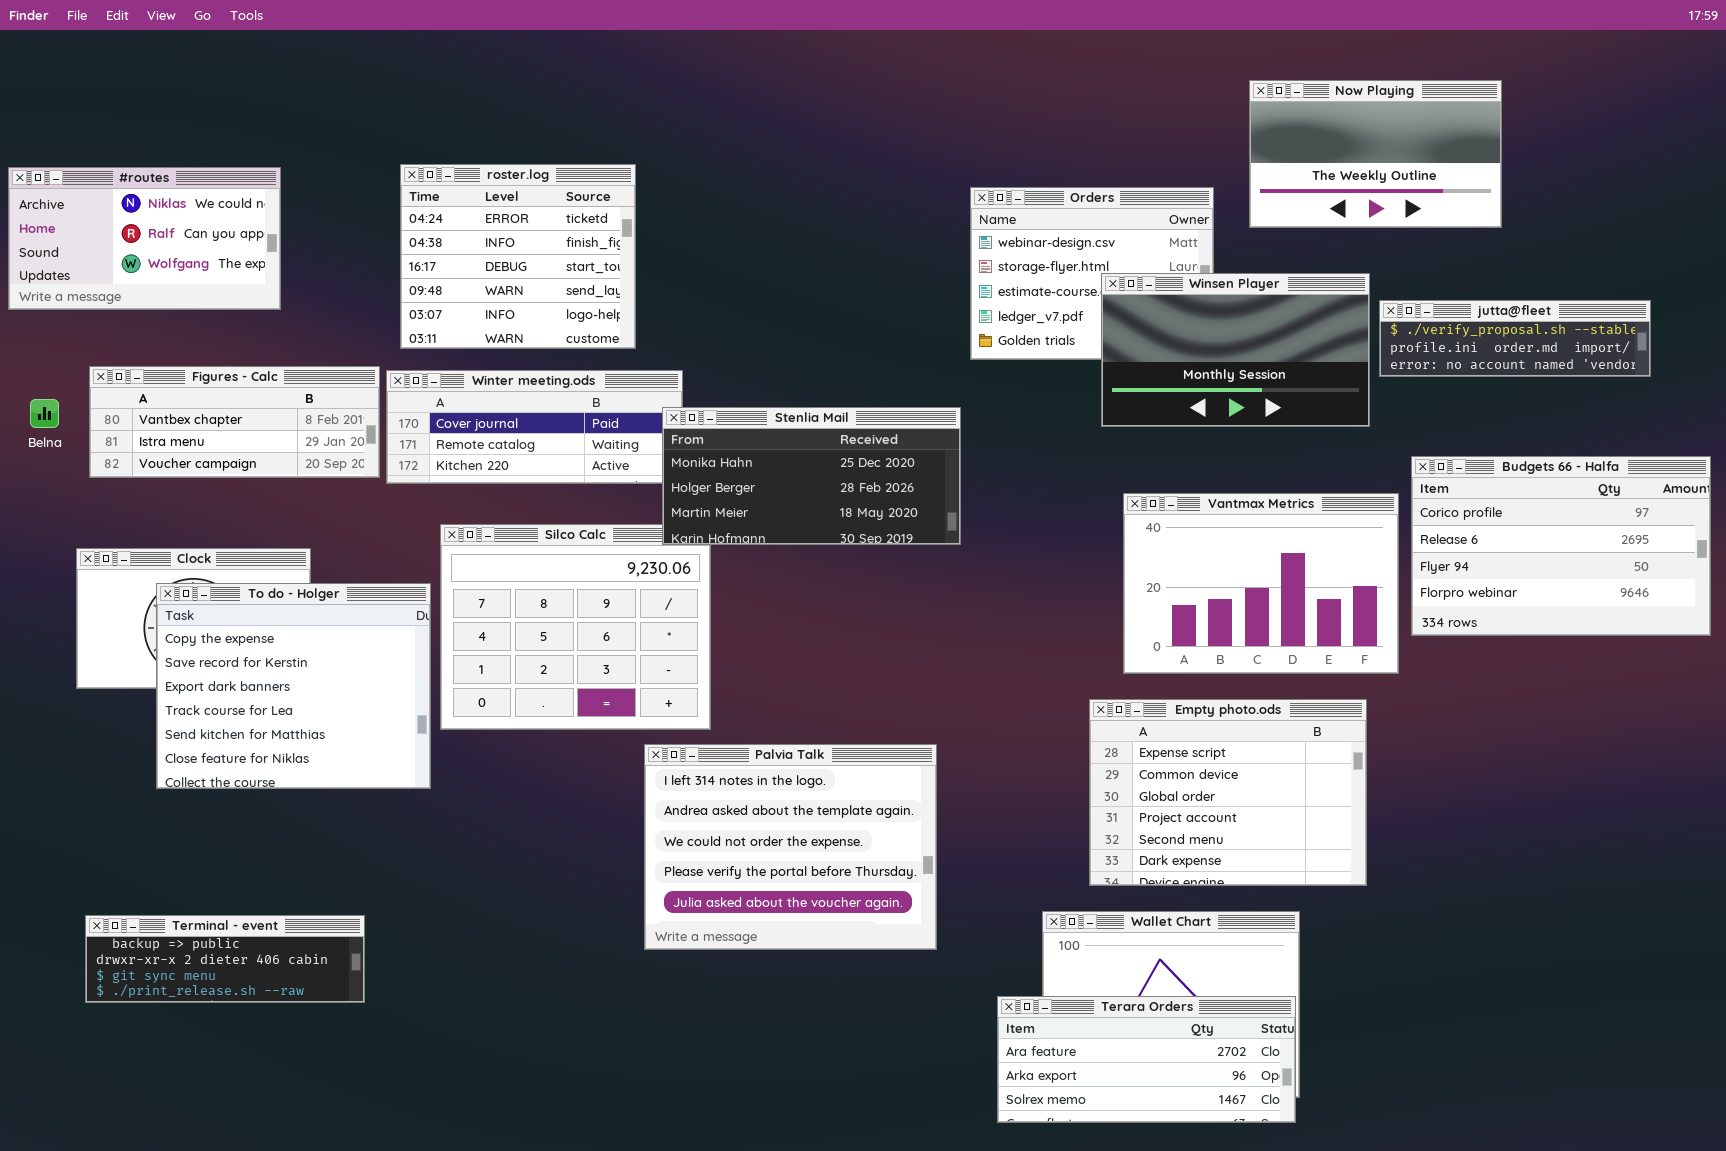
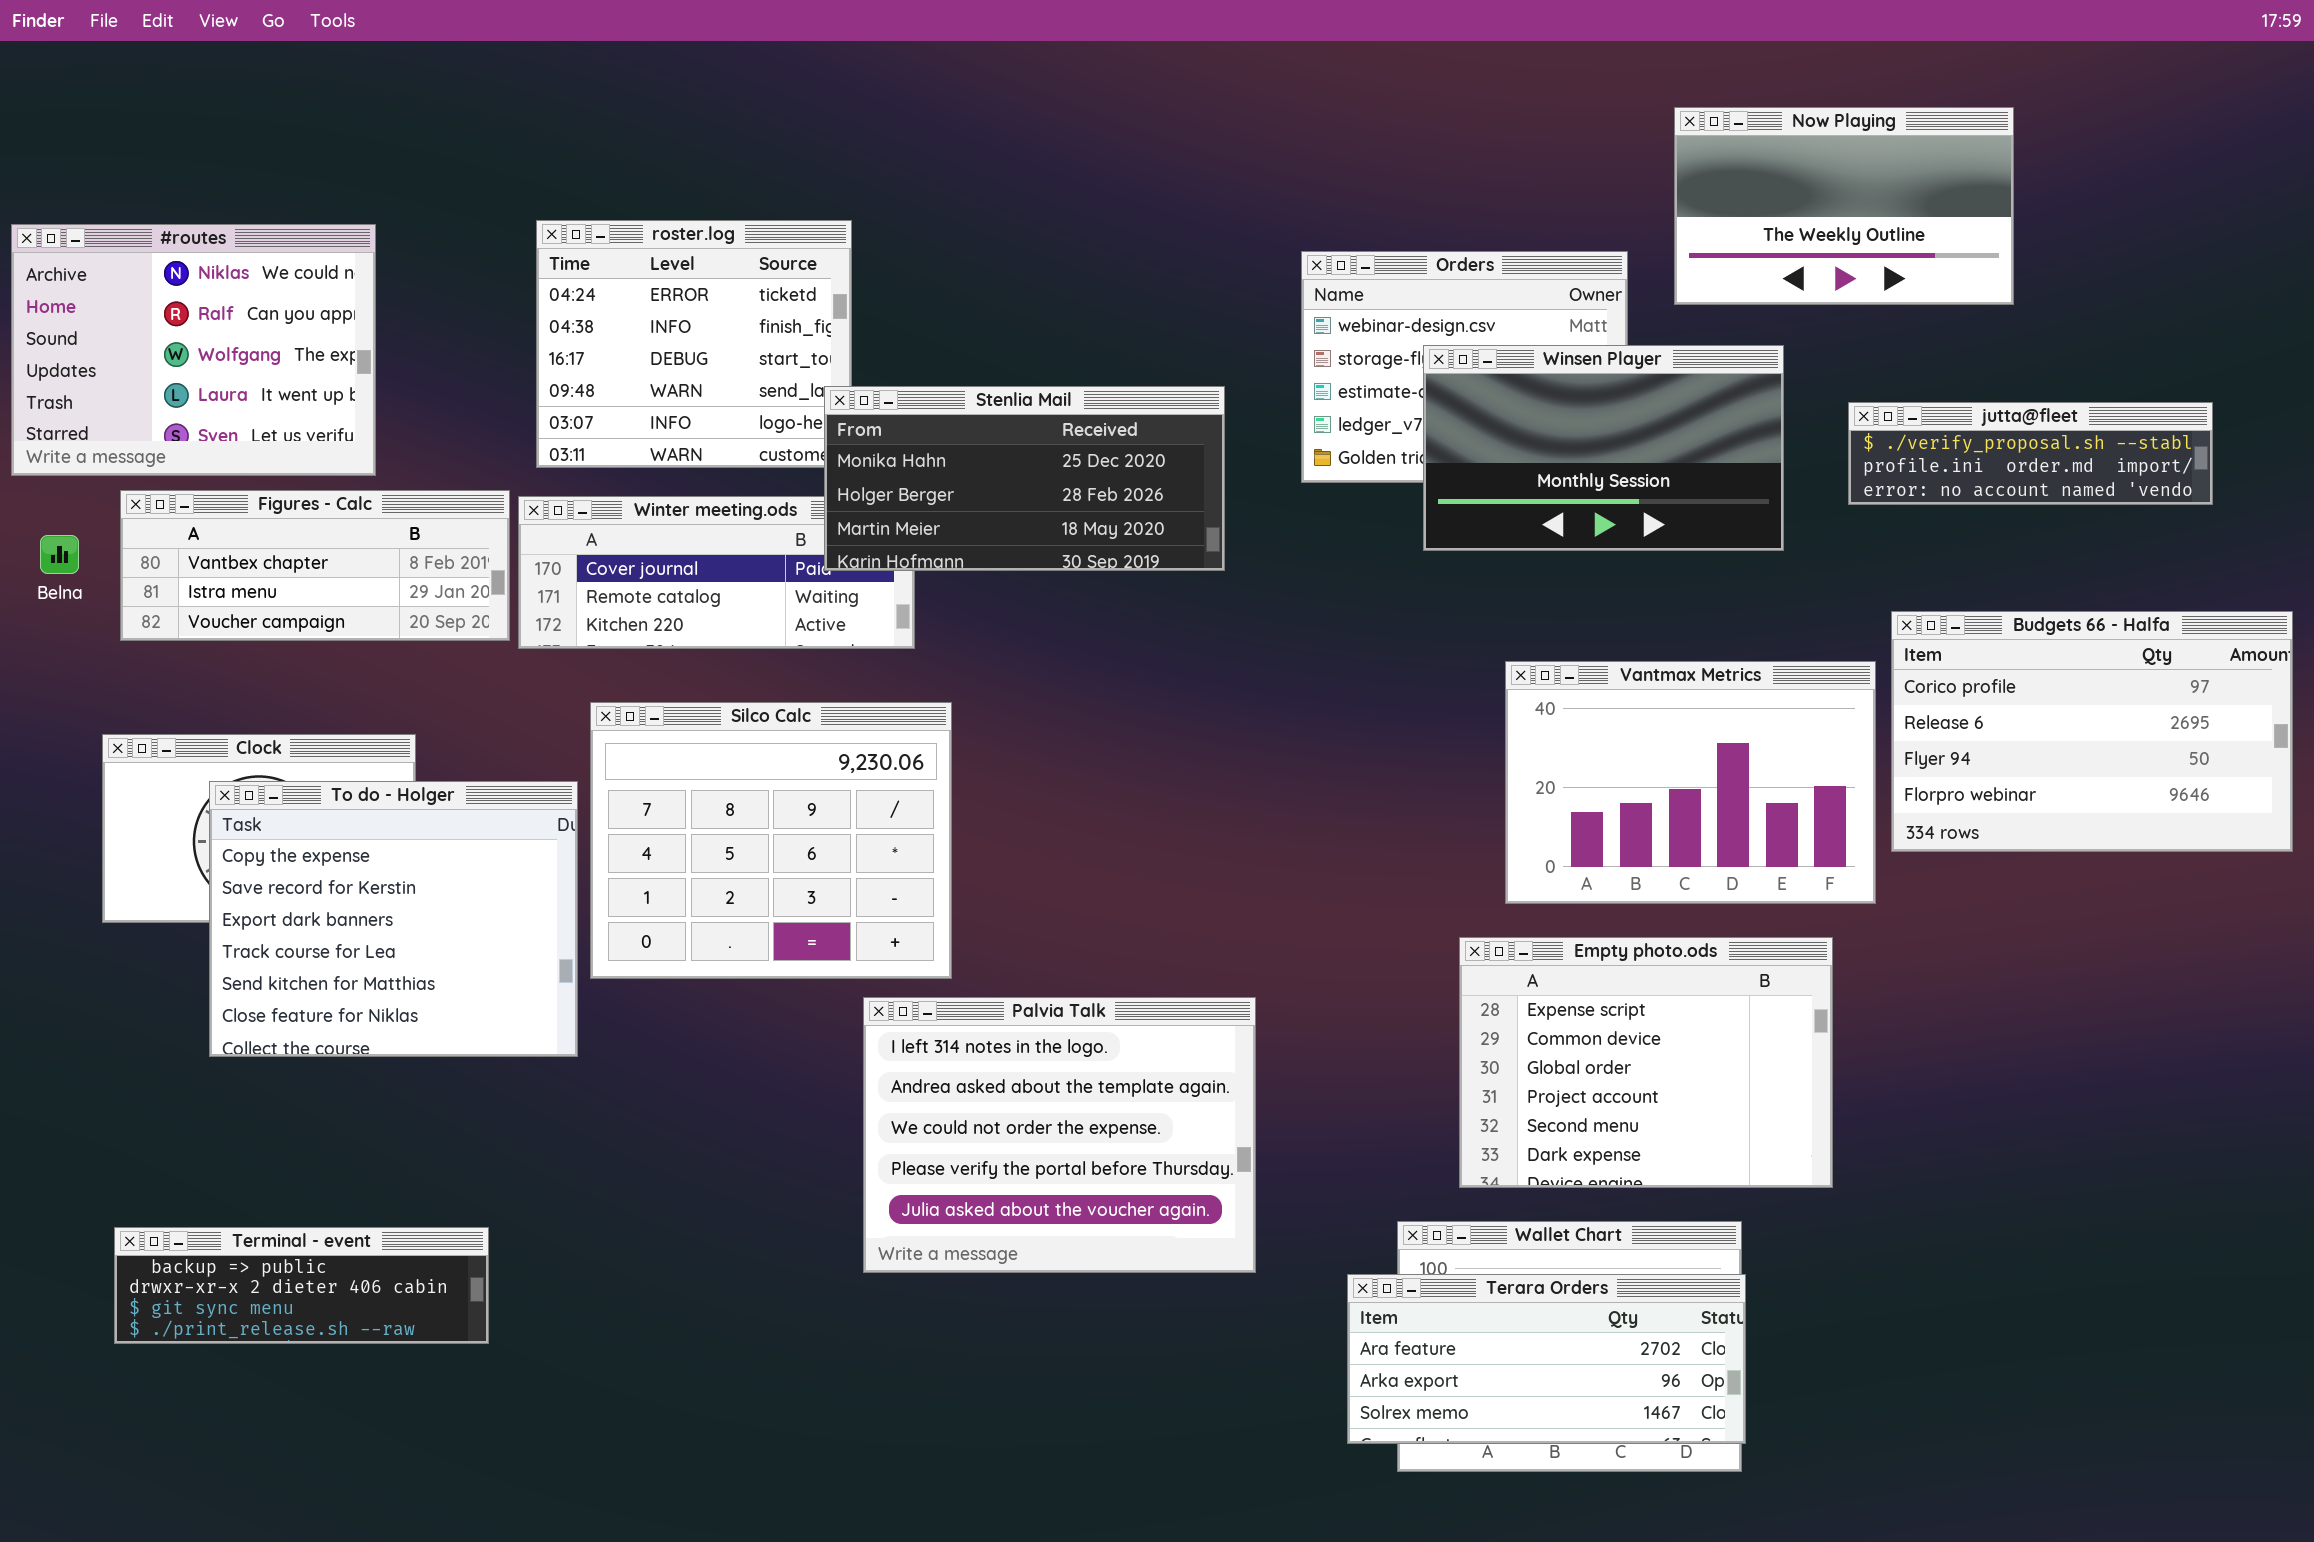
#routes: [8,167,281,310] -> [11,224,376,476], resized
Winsen Player: [1101,273,1370,427] -> [1423,345,1784,551], moved
Stenlia Mail: [662,407,961,545] -> [824,386,1225,571], moved
Terara Orders: [997,996,1296,1123] -> [1347,1274,1746,1444], moved

